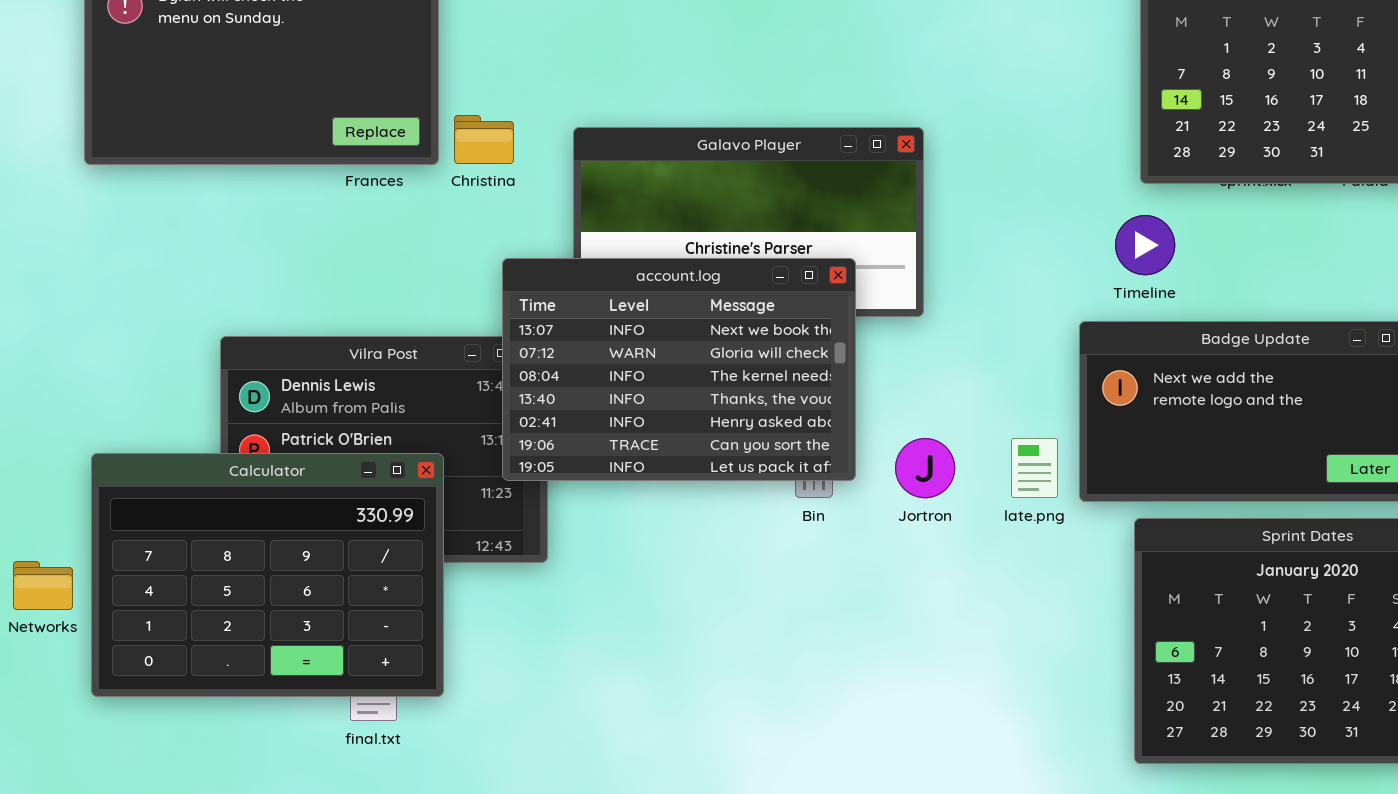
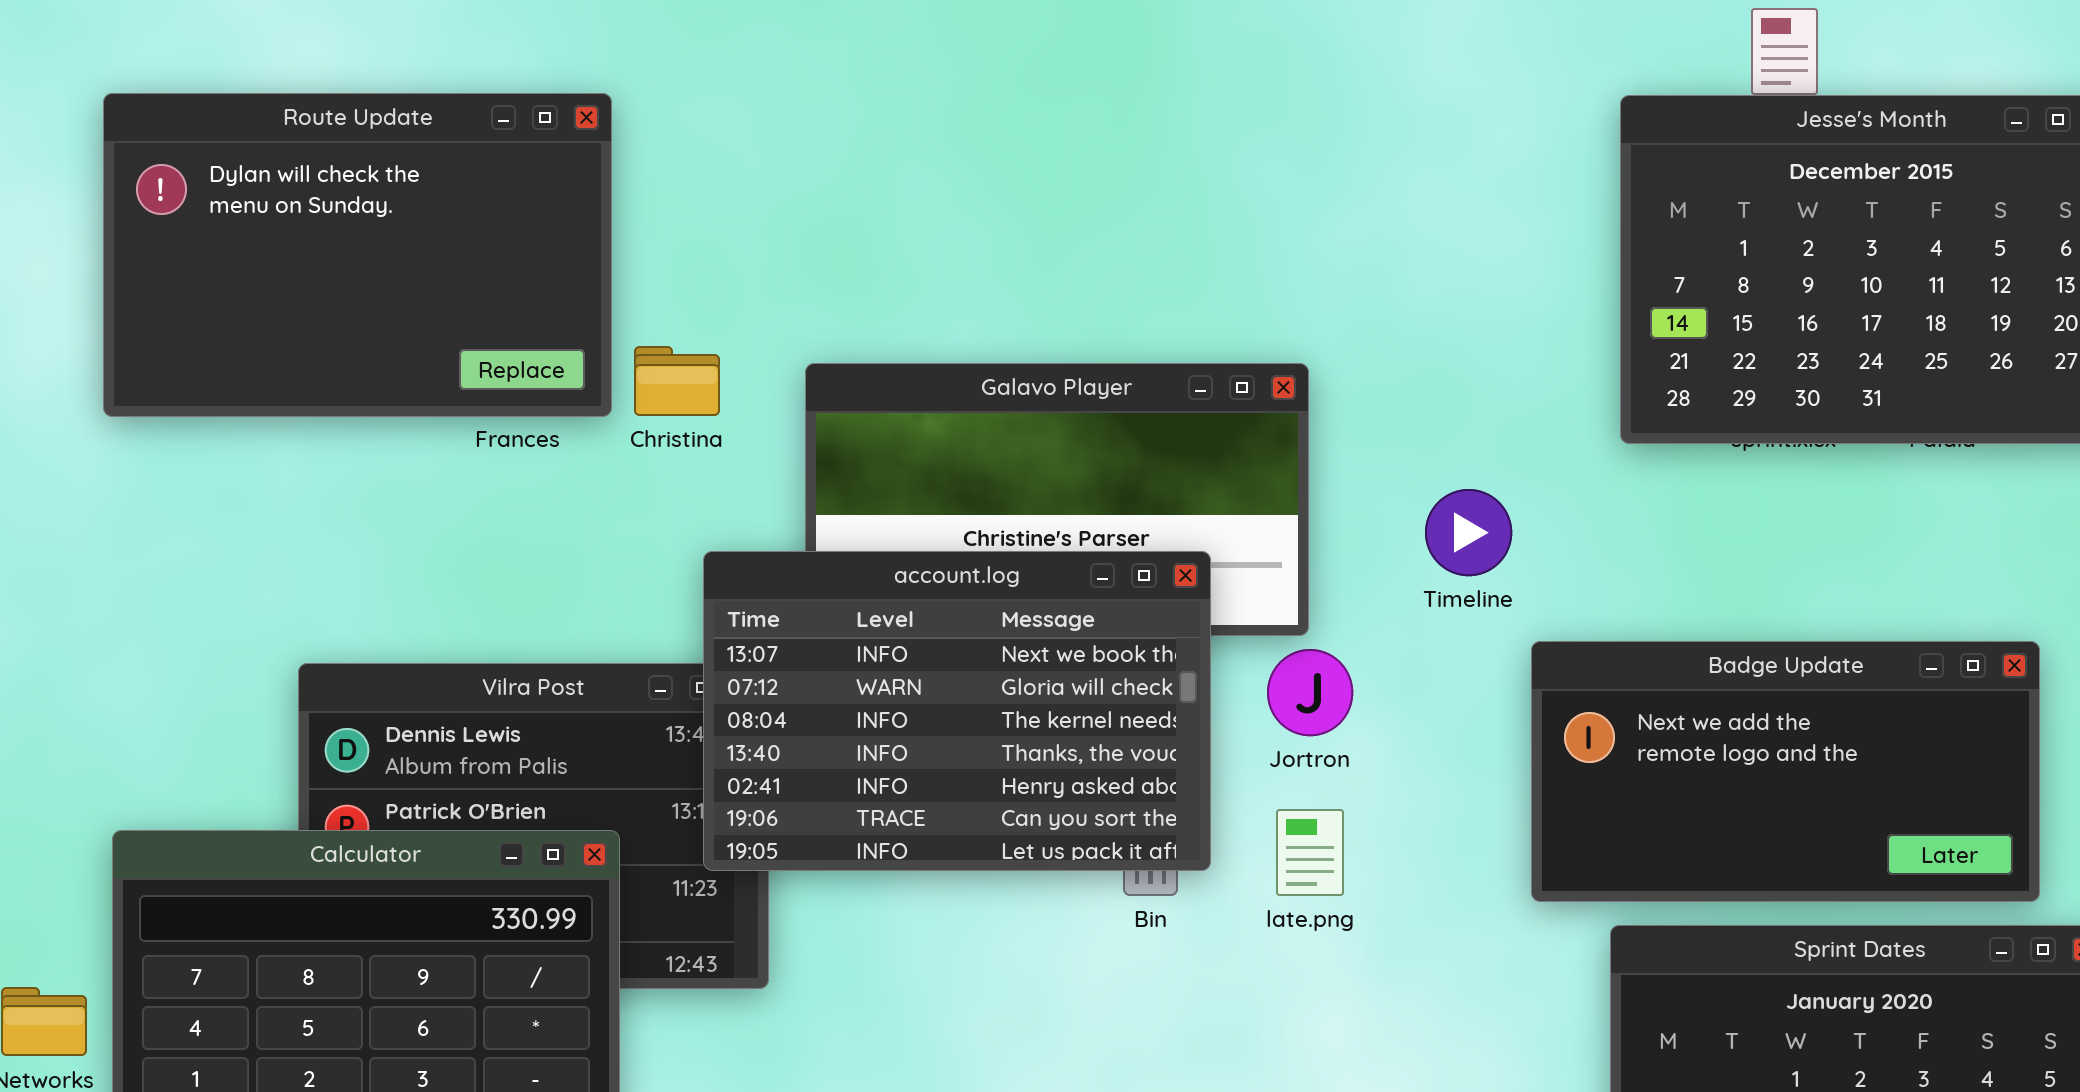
Timeline: [1115,215,1175,275] -> [1425,489,1512,576], moved
Jortron: [895,438,955,498] -> [1267,649,1353,736], moved
late.png: [1011,438,1058,498] -> [1276,809,1344,896], moved

